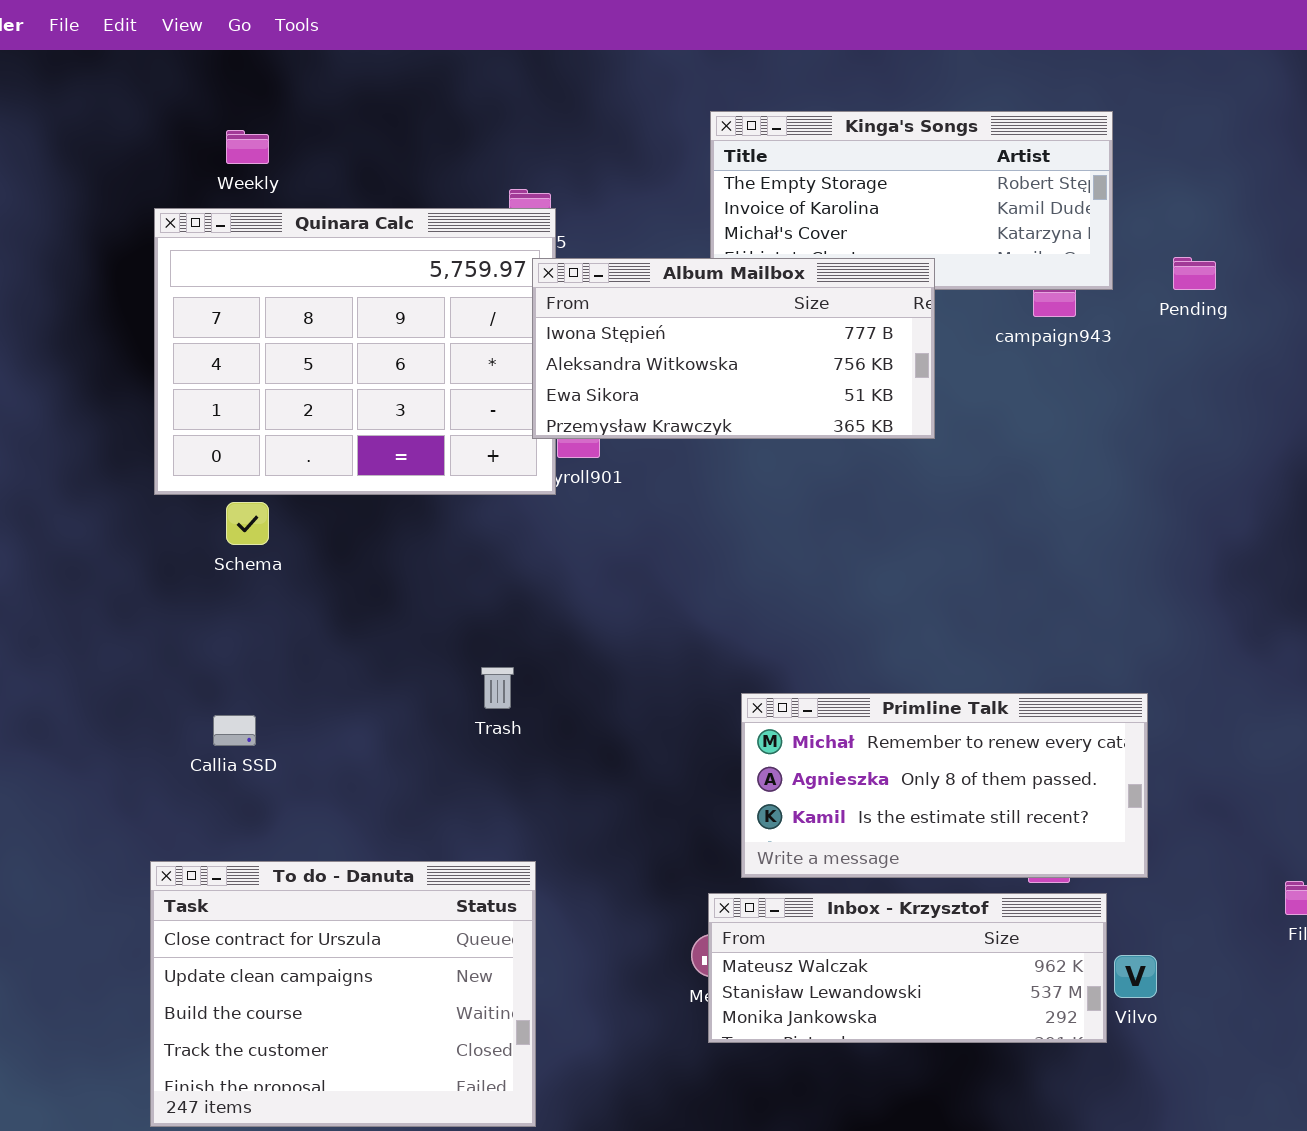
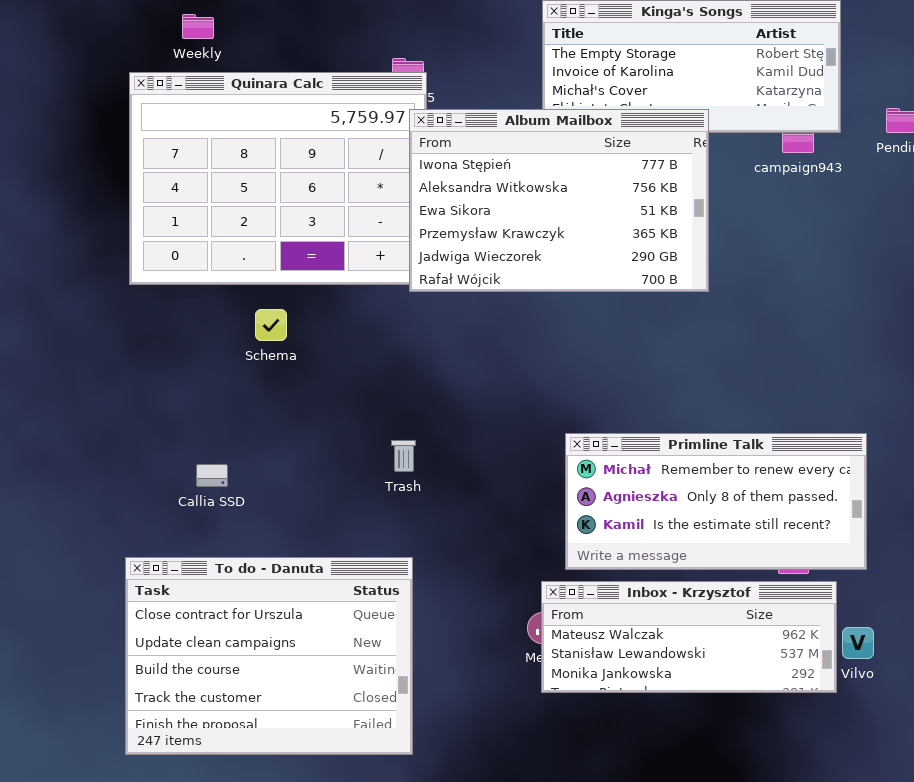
Album Mailbox: [532,258,935,439] -> [409,109,709,292], resized
Schema: [226,502,269,545] -> [255,309,287,341], moved
Trash: [481,667,514,709] -> [391,440,416,472], moved
Callia SSD: [213,715,256,746] -> [196,464,228,487], moved

